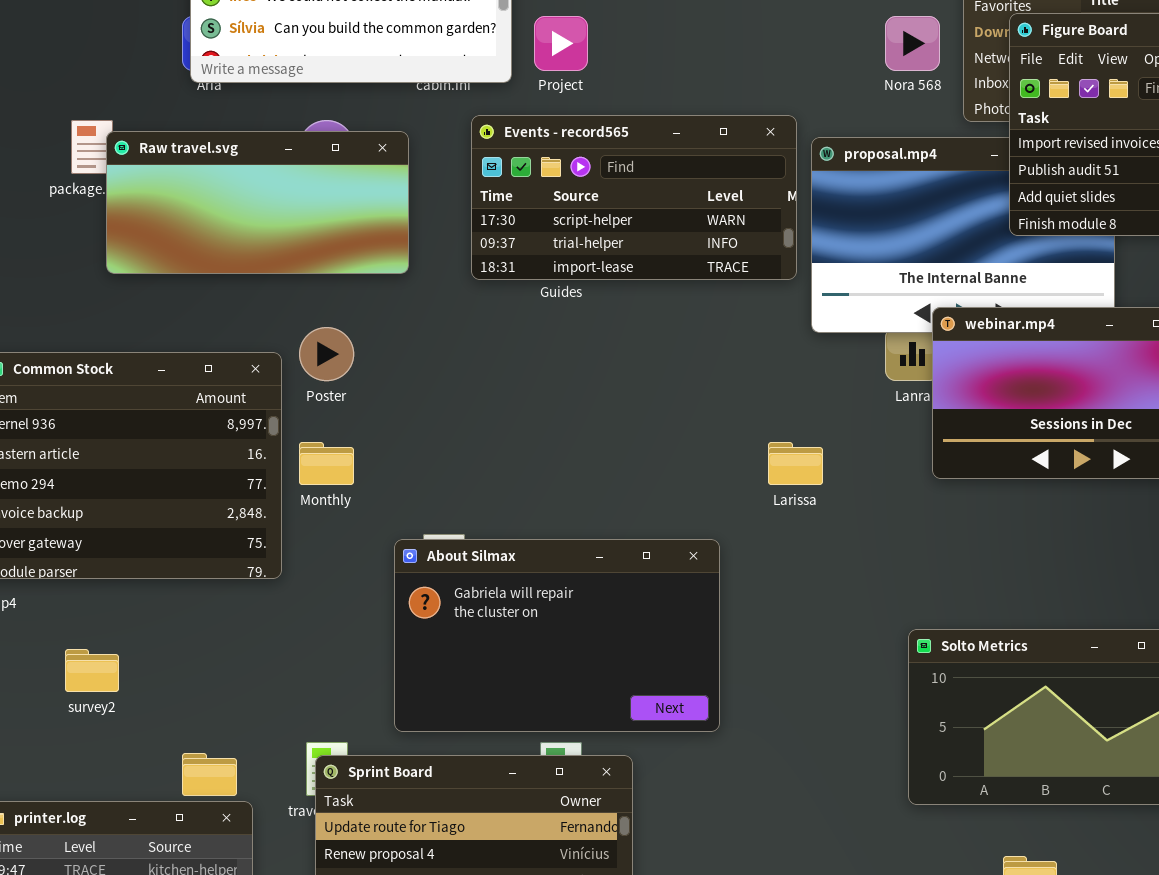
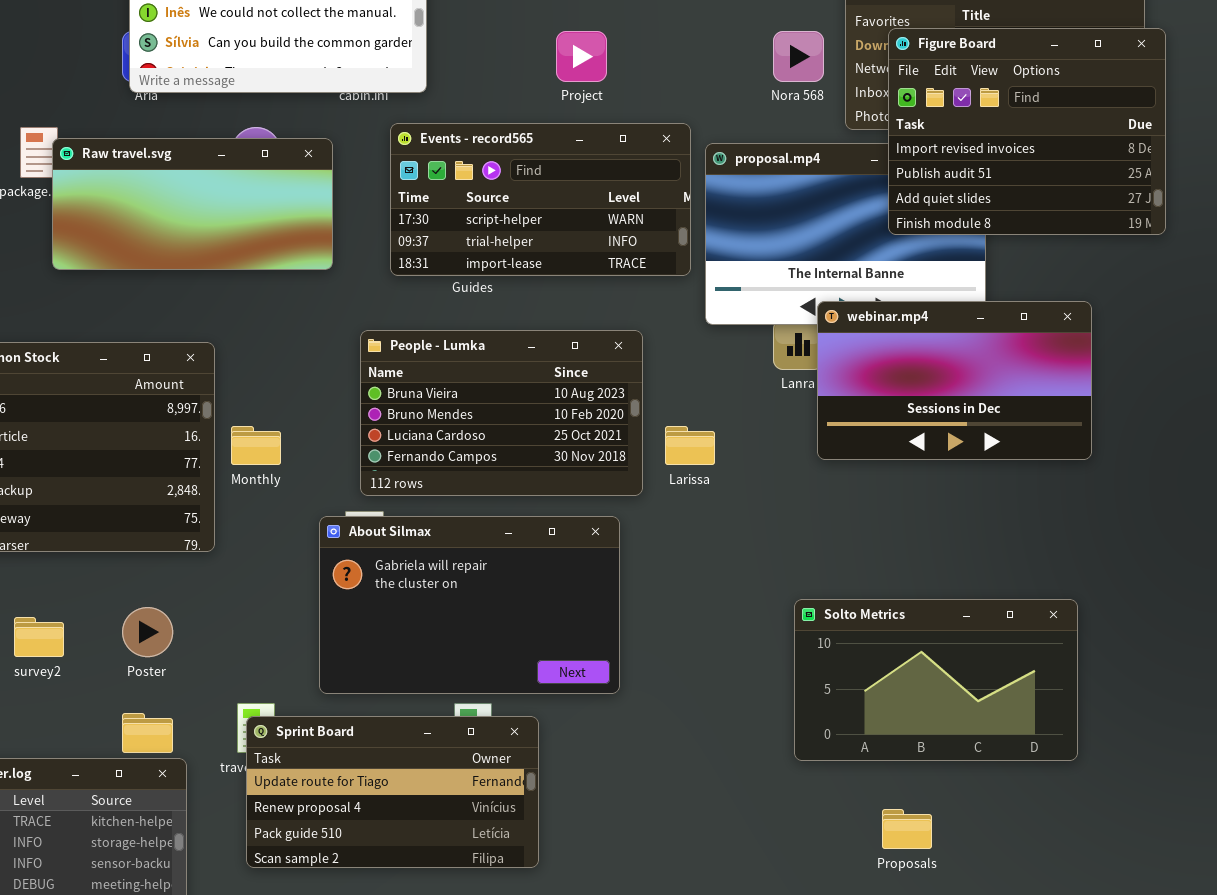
Project: [534,16,588,71] -> [556,31,607,82], moved
Poster: [299,327,354,381] -> [122,607,173,657], moved
People - Lumka: none -> [360,330,643,496], opened

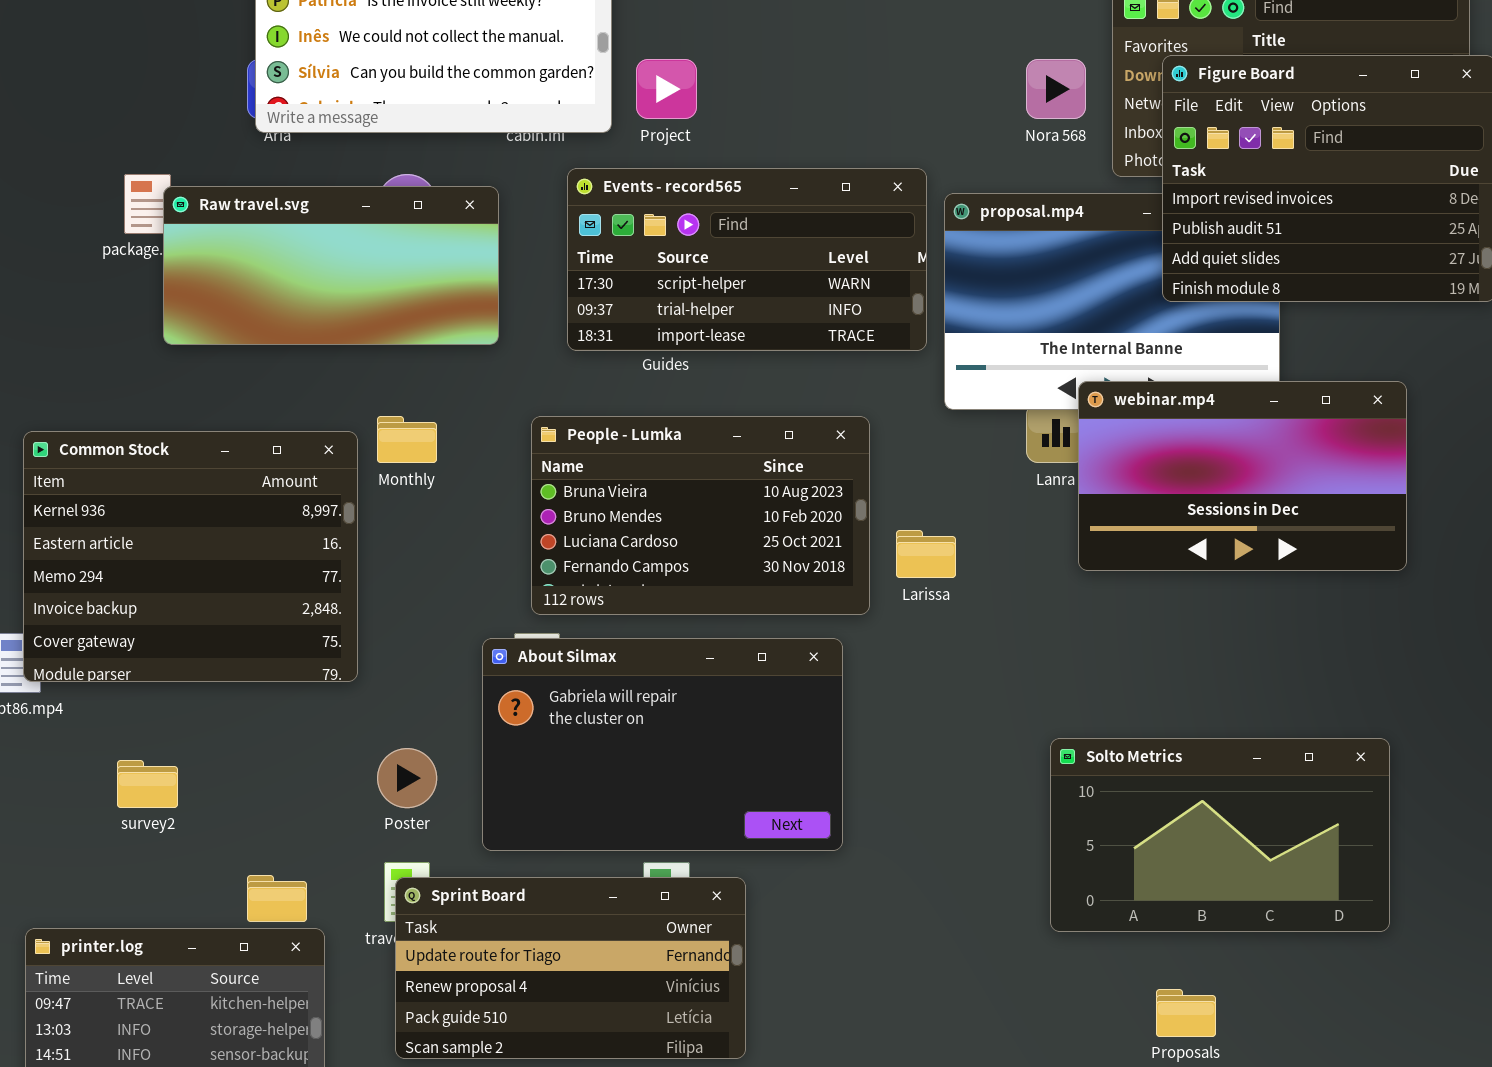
Project: [556,31,607,82] -> [636,59,697,119], moved
Monthly: [231,426,281,465] -> [377,416,437,463], moved
Poster: [122,607,173,657] -> [377,748,437,808], moved

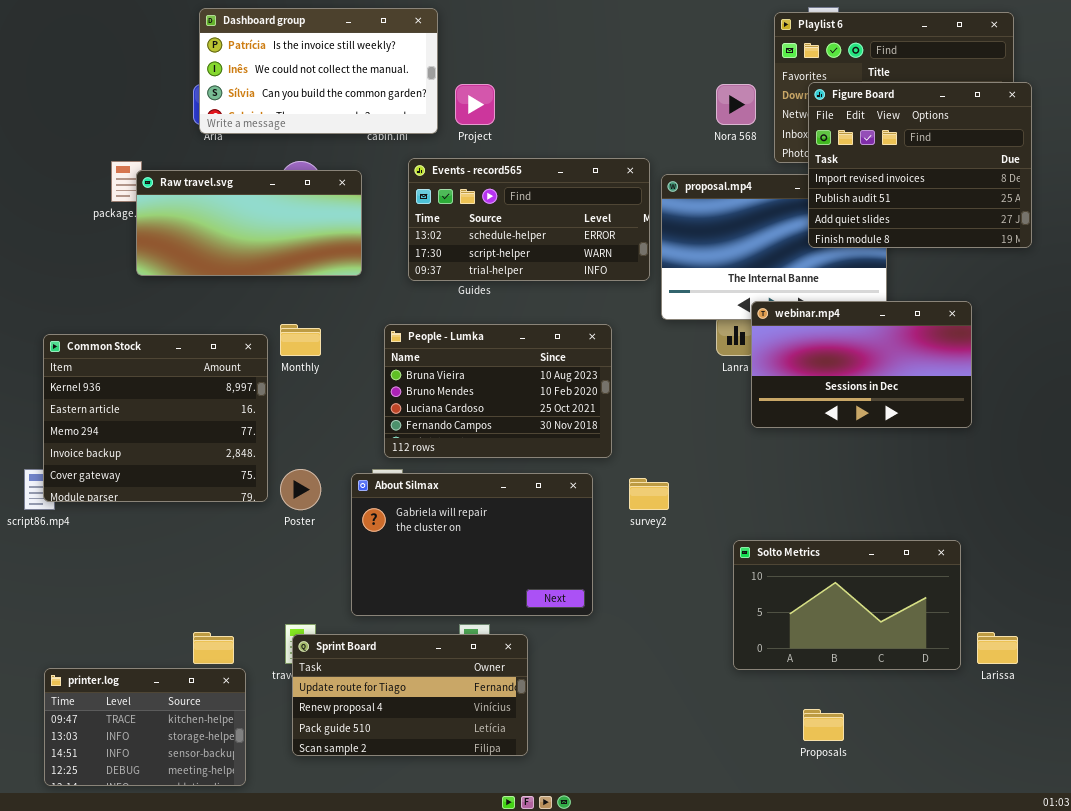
Events - record565: [567,168,927,351] -> [408,158,650,281], scrolled up 1 row
Larissa: [896,530,956,578] -> [977,632,1018,664], moved
Poster: [377,748,437,808] -> [280,469,321,510], moved
survey2: [117,760,178,808] -> [629,478,669,510], moved

